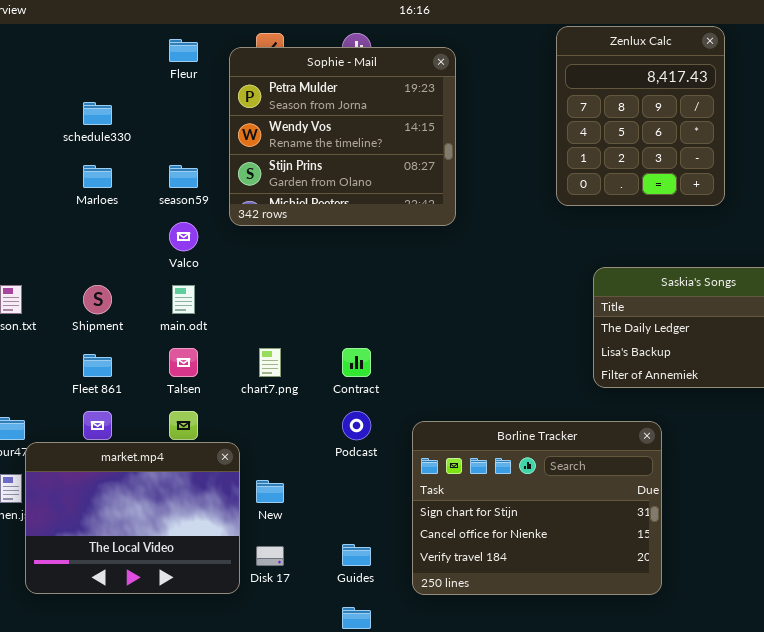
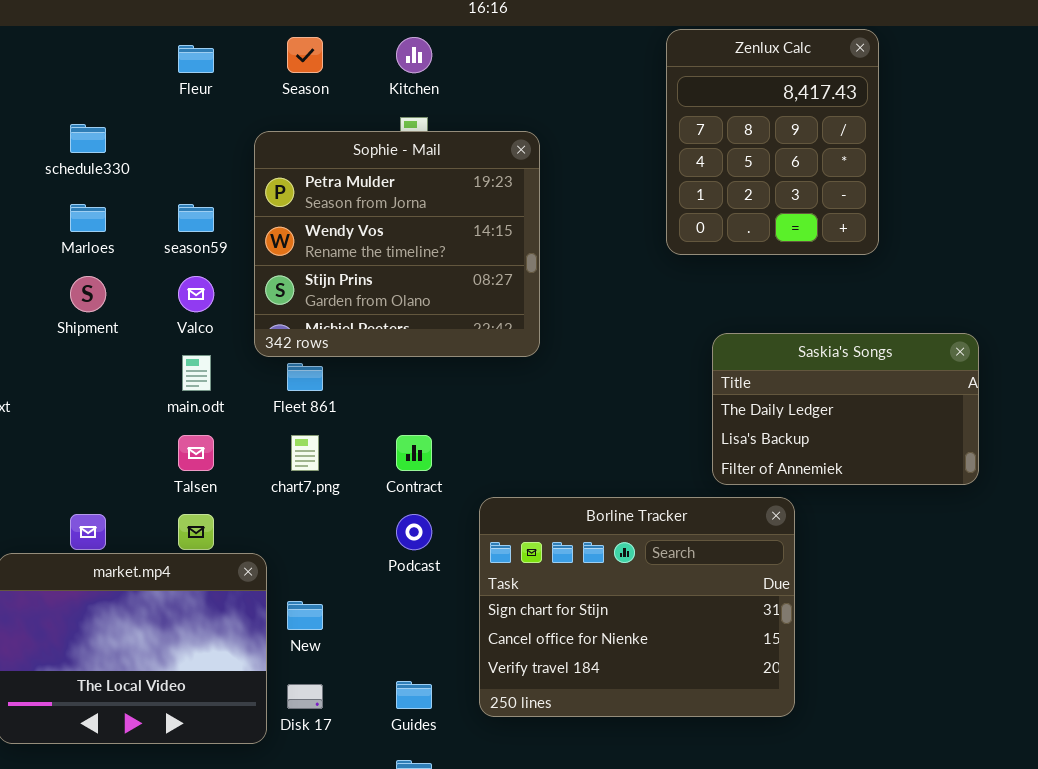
Sophie - Mail: [229,47,456,226] -> [254,131,540,357], moved
Shipment: [83,285,112,314] -> [70,276,106,312], moved
Fleet 861: [83,354,112,377] -> [287,363,323,391], moved
Borline Tracker: [412,421,662,595] -> [479,497,795,717], moved

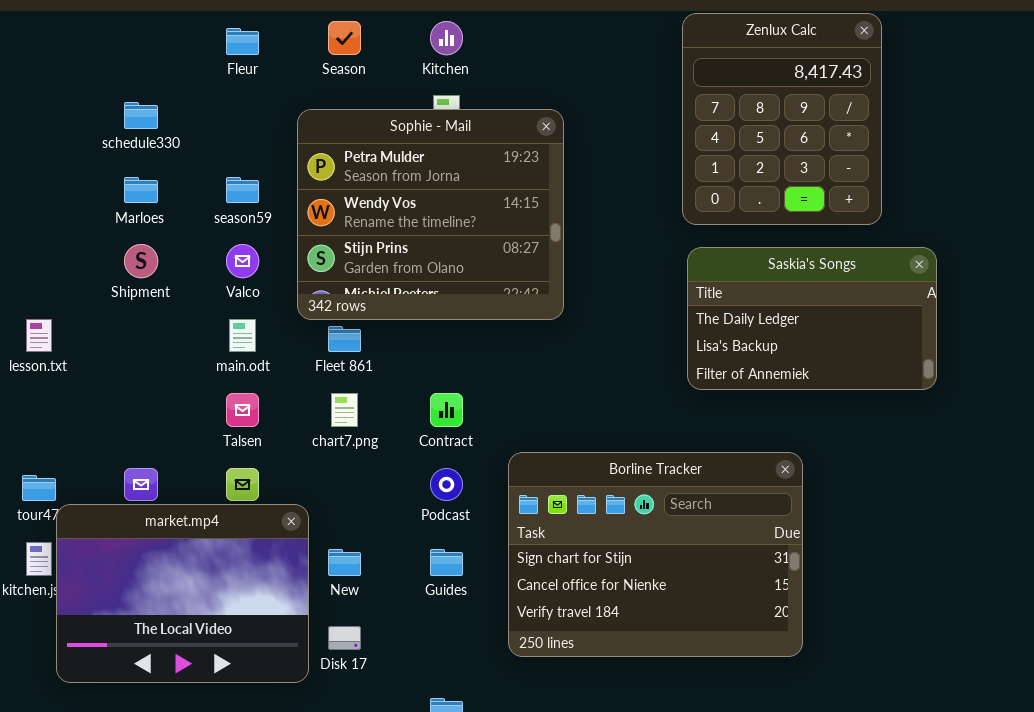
Saskia's Songs: [712,333,979,485] -> [687,247,937,390], moved
Guides: [396,681,432,709] -> [430,549,463,576], moved

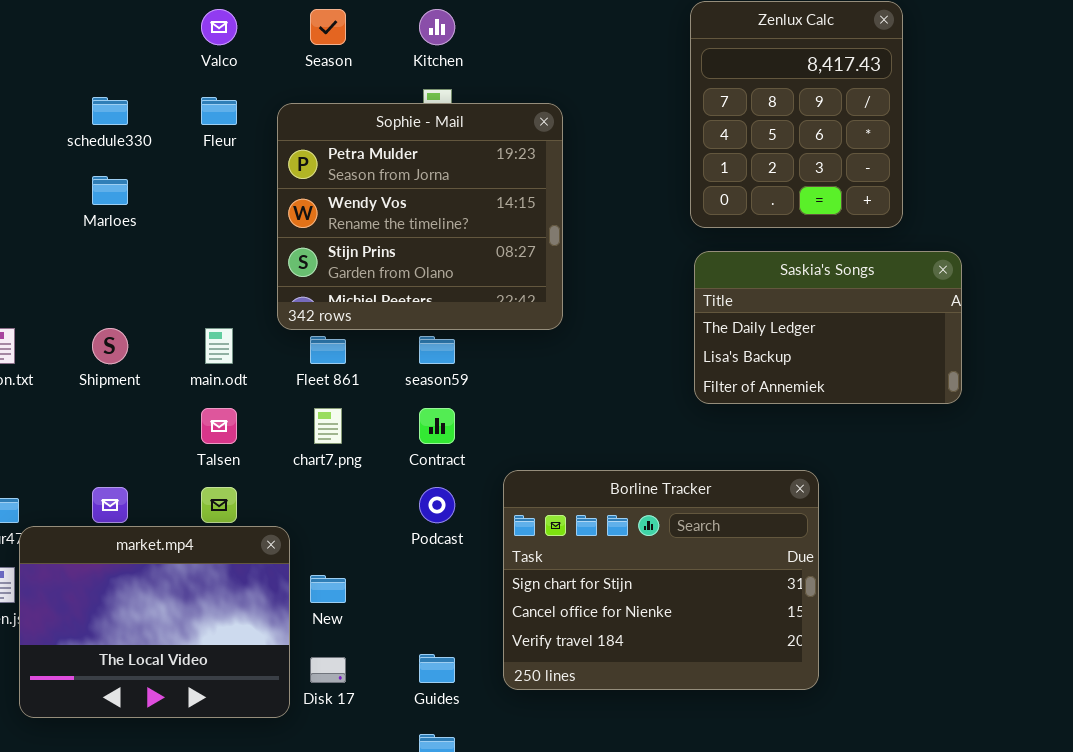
Fleur: [226,28,259,55] -> [201,97,237,125], moved
season59: [226,177,259,203] -> [419,336,455,364], moved
Shipment: [124,244,158,278] -> [92,328,128,364], moved
Valco: [226,244,259,278] -> [201,9,237,45], moved
Guides: [430,549,463,576] -> [419,654,455,683], moved

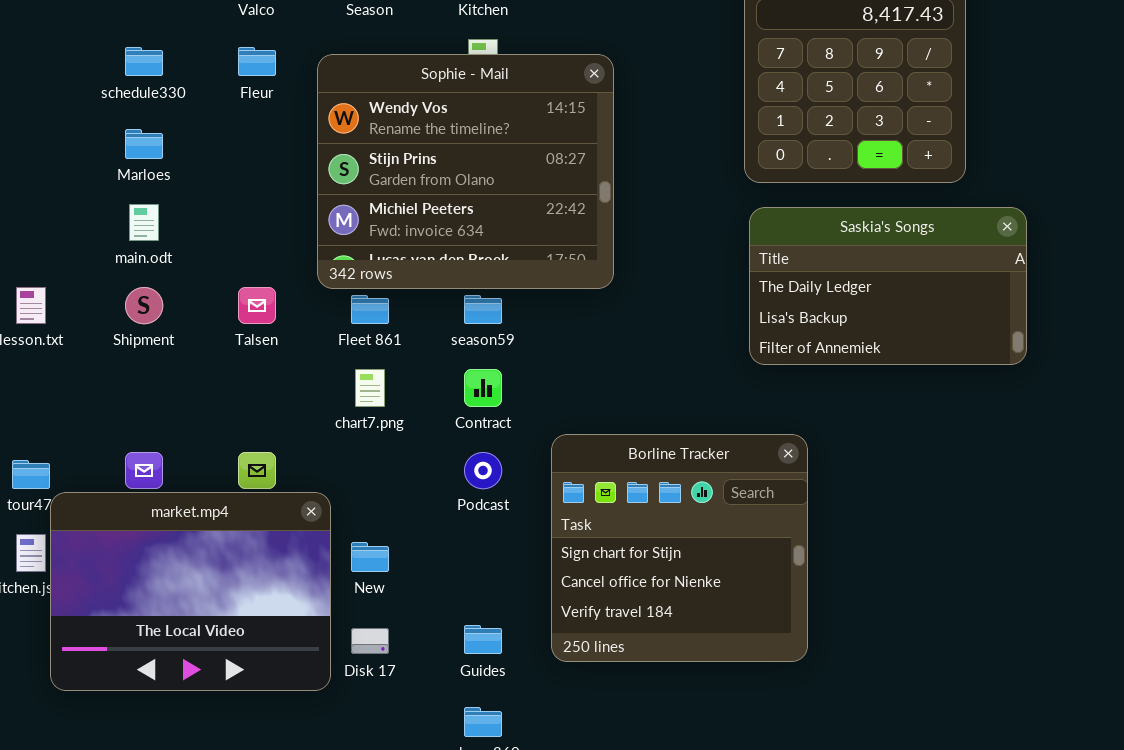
Sophie - Mail: [277,103,563,330] -> [317,54,614,289], scrolled down 1 row
main.odt: [205,328,233,364] -> [129,204,159,241], moved
Talsen: [201,408,237,444] -> [238,287,276,324], moved
Borline Tracker: [503,470,819,690] -> [551,434,808,662], resized

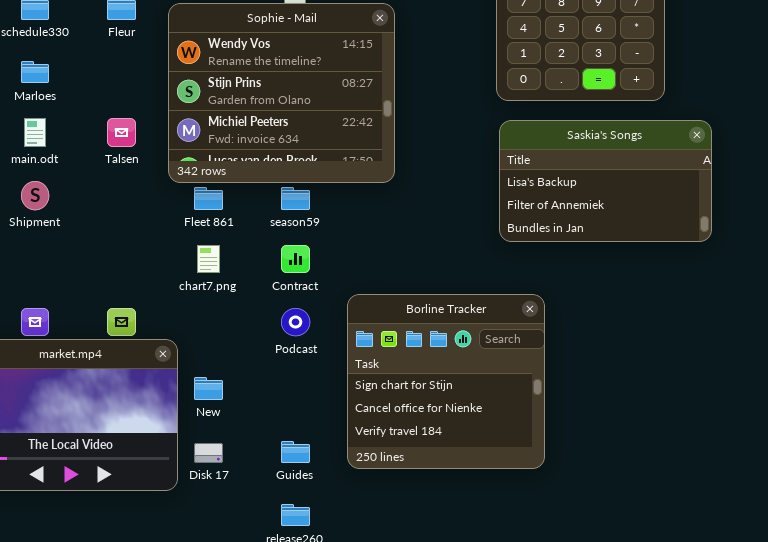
Saskia's Songs: [749,207,1027,365] -> [499,120,712,242], scrolled down 1 row
Talsen: [238,287,276,324] -> [107,118,136,147], moved

